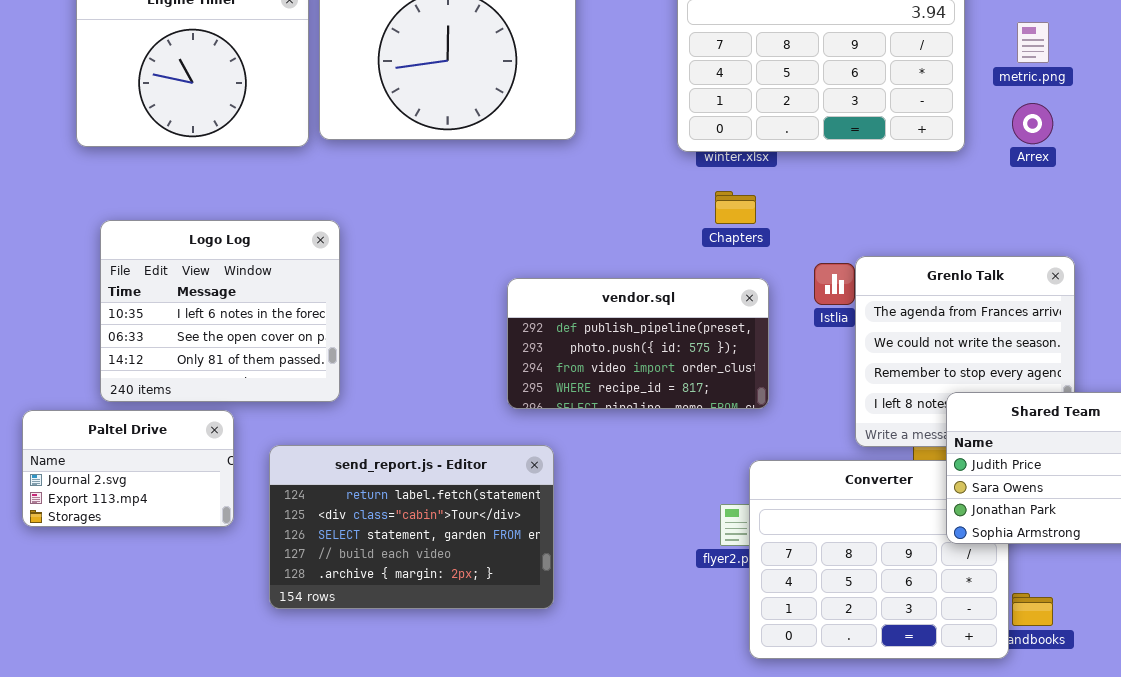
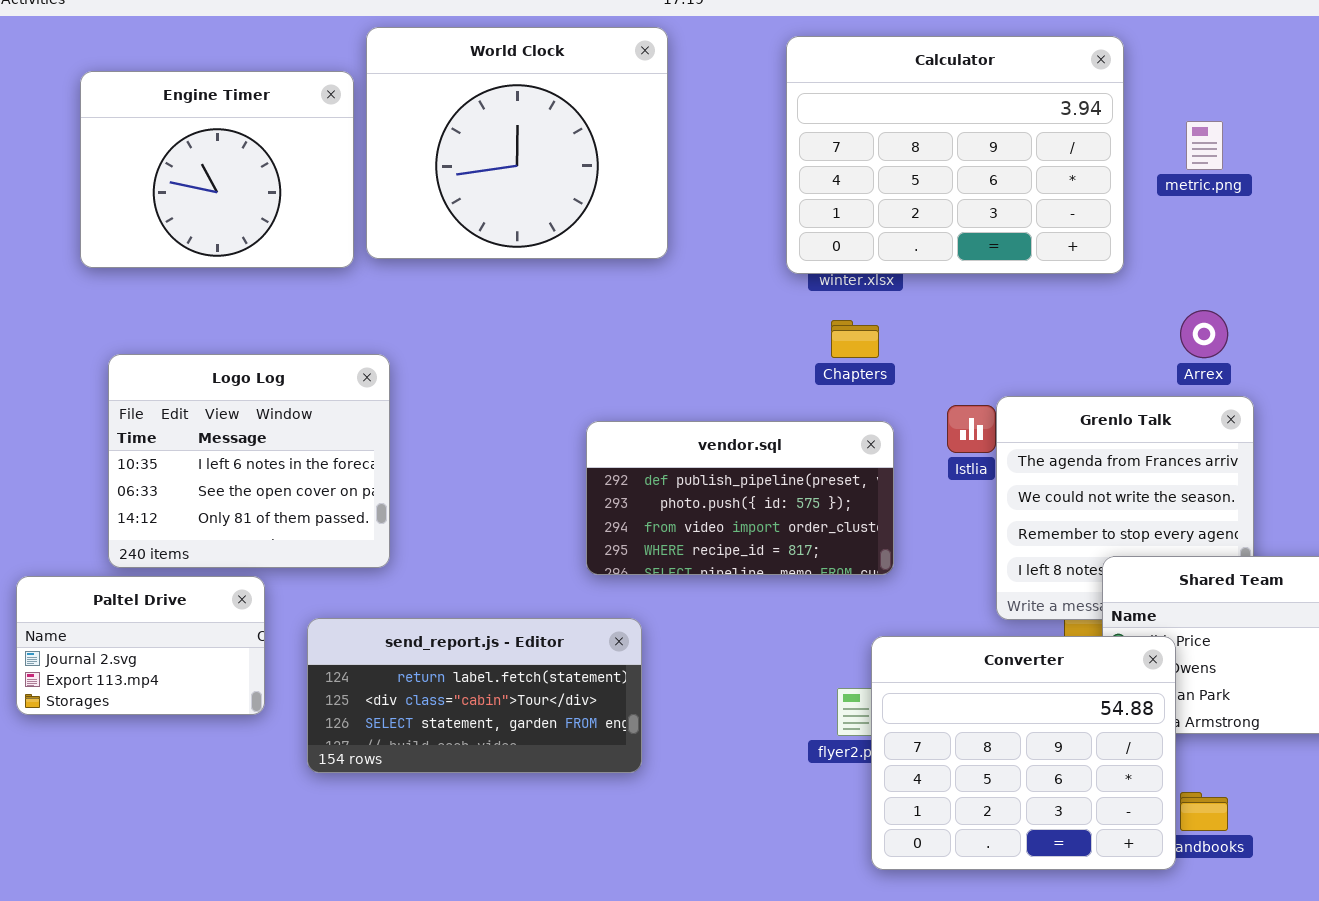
Arrex: [1012,103,1053,144] -> [1180,310,1228,358], moved
send_report.js - Editor: [269,445,554,609] -> [307,618,642,773], resized
Converter: [749,460,1009,659] -> [871,636,1176,870], raised

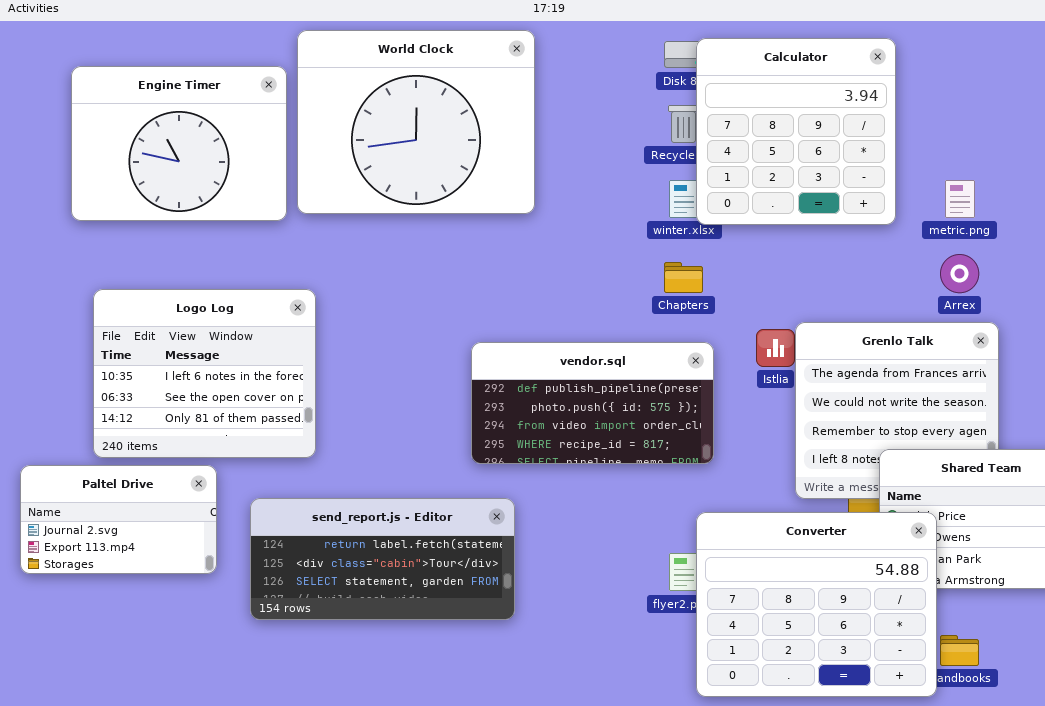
Calculator: [786,36,1124,274] -> [696,38,896,225], resized
metric.png: [1186,121,1223,170] -> [945,180,975,218], moved

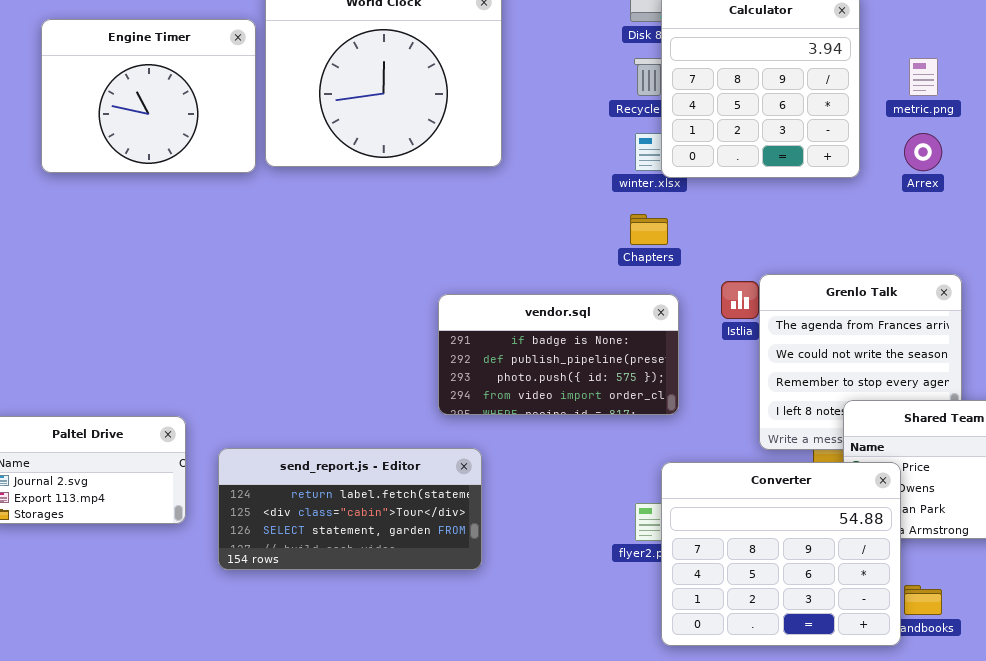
metric.png: [945,180,975,218] -> [909,58,938,96], moved
Arrex: [940,254,979,293] -> [904,133,942,171], moved
Logo Log: [93,289,316,458] -> none, closed
vendor.sql: [471,342,714,464] -> [438,294,679,415], scrolled up 1 row

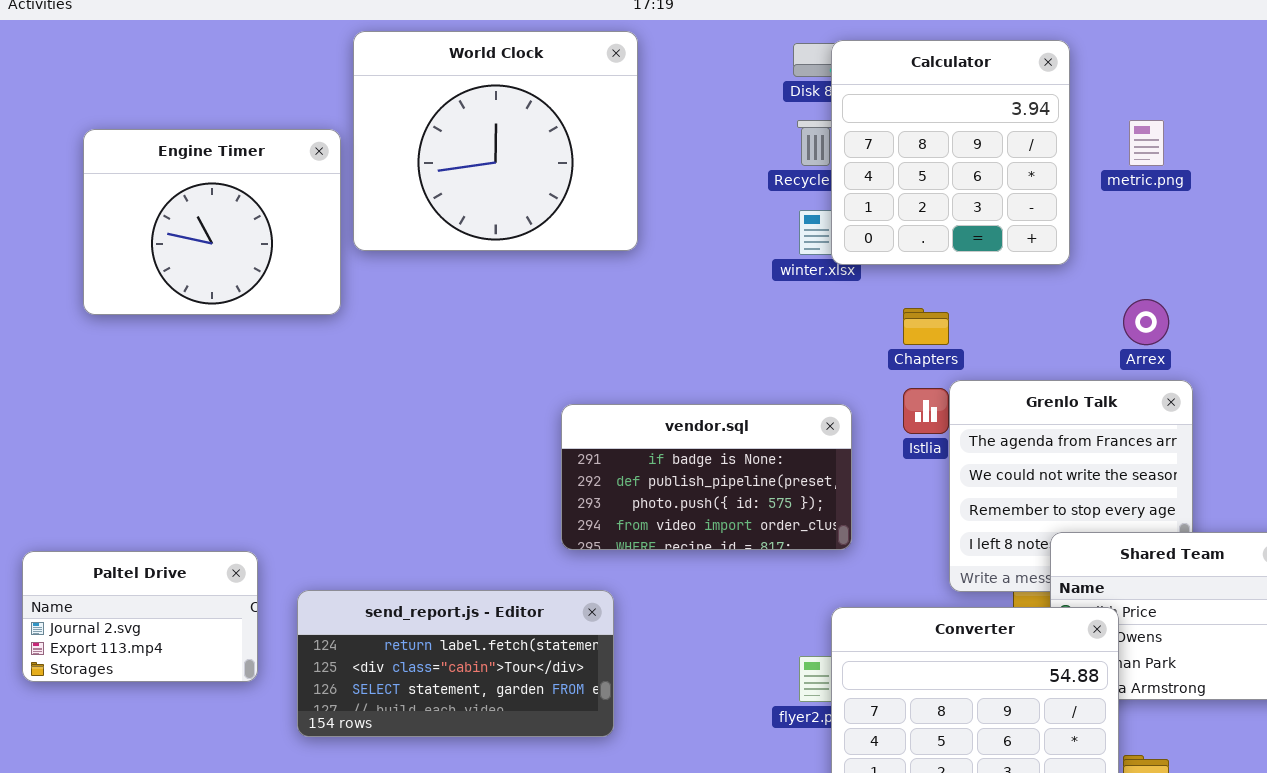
Engine Timer: [41,19,256,173] -> [83,129,341,315], moved
Arrex: [904,133,942,171] -> [1123,299,1169,345], moved
Chapters: [630,214,668,245] -> [903,308,949,345], moved

